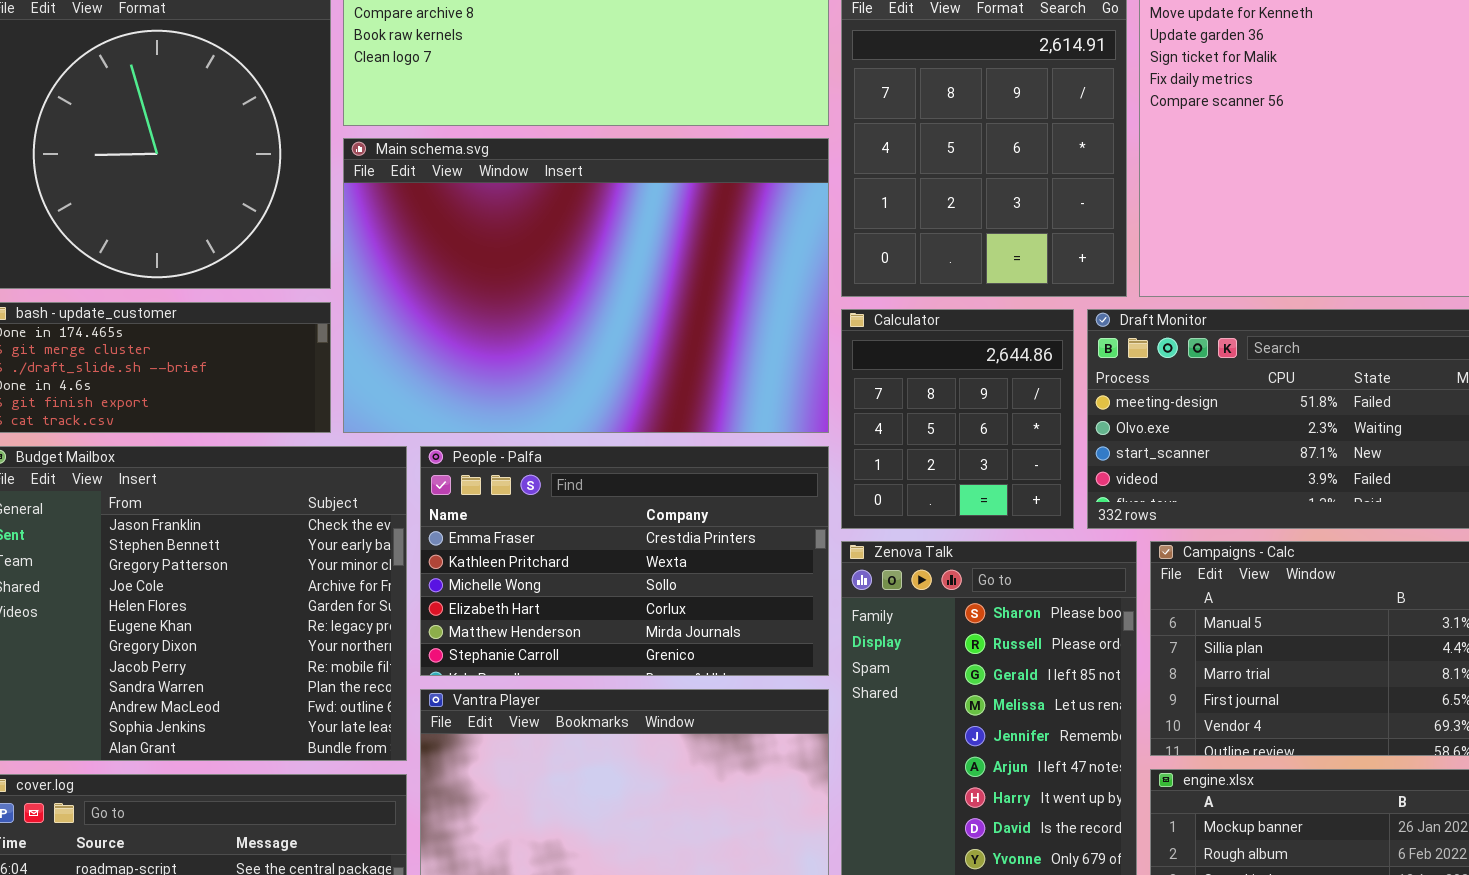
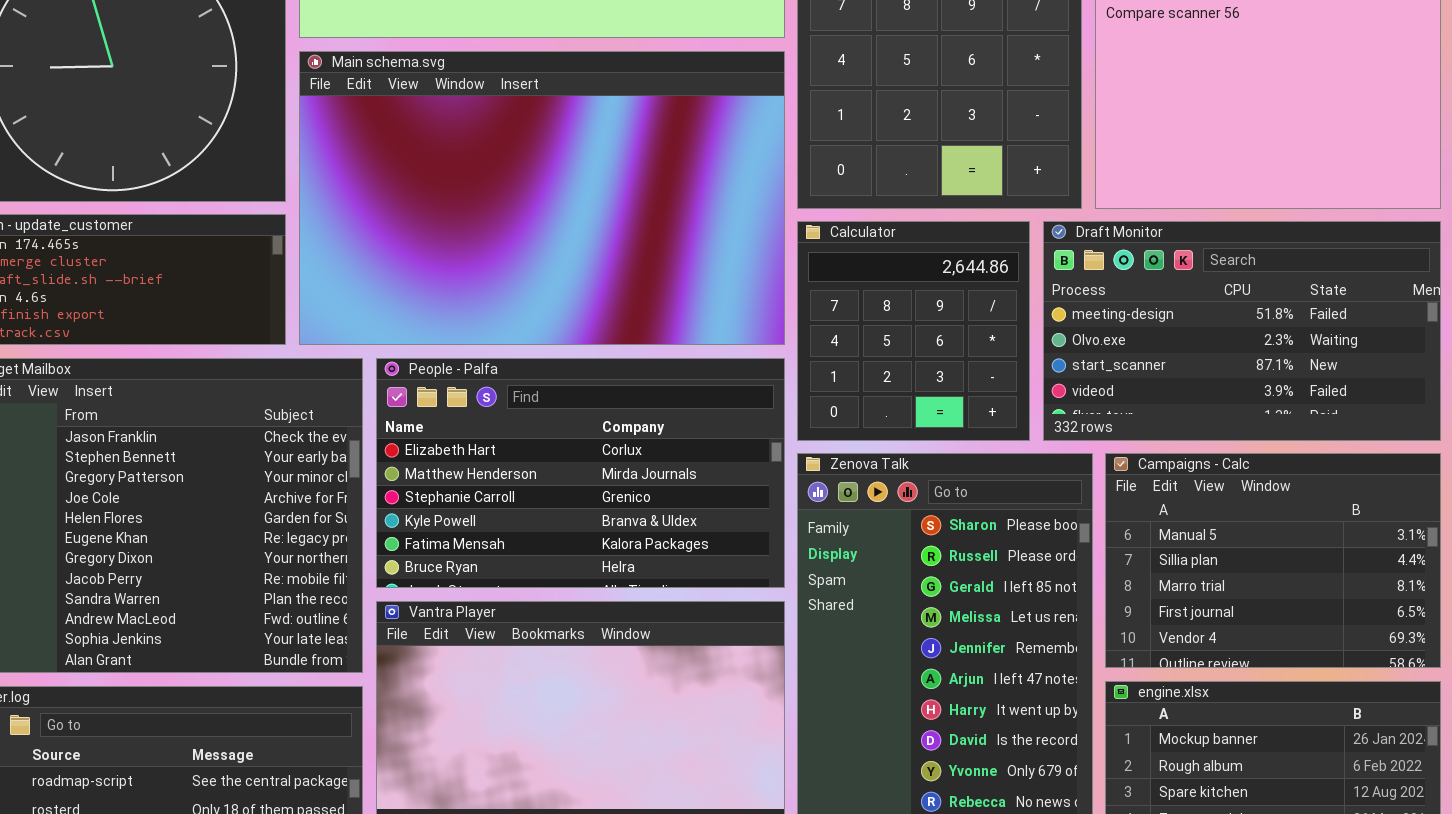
People - Palfa: [420,446,829,676] -> [376,358,785,588], scrolled down 3 rows

